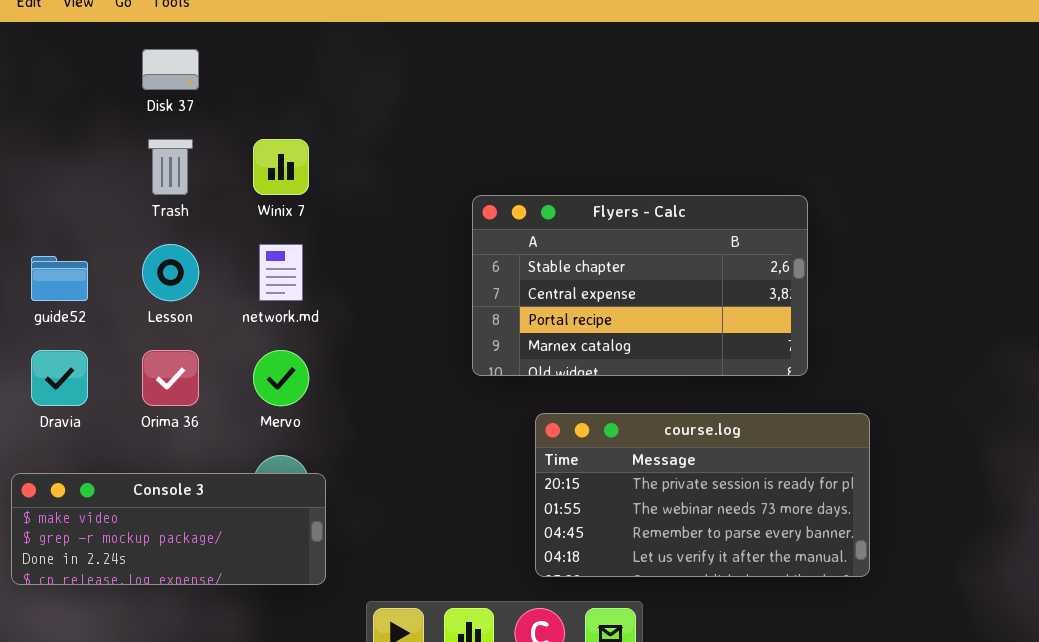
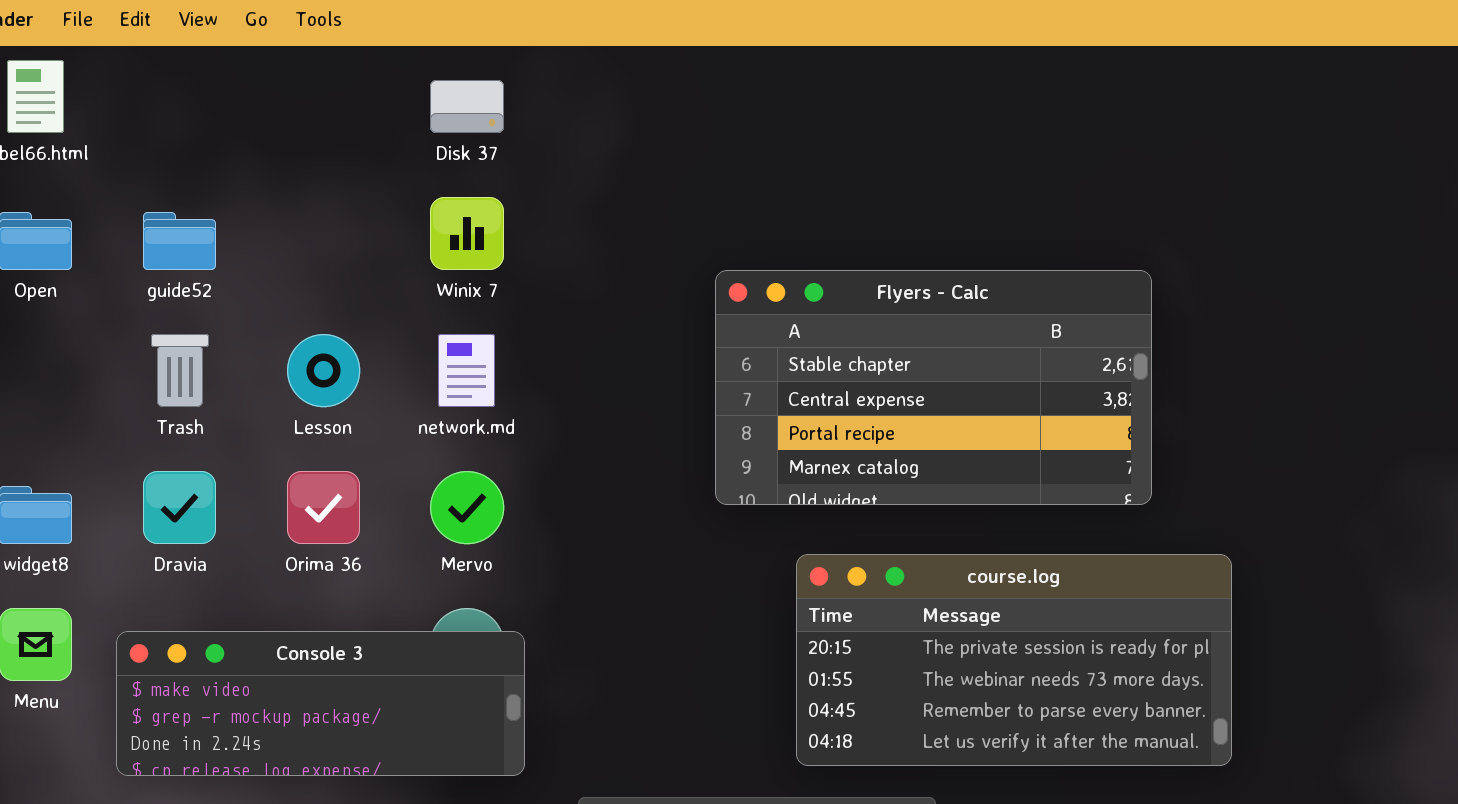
Disk 37: [142,49,199,90] -> [430,80,504,133], moved
Trash: [148,139,193,195] -> [151,334,209,407], moved
guide52: [31,256,88,301] -> [143,212,216,270], moved

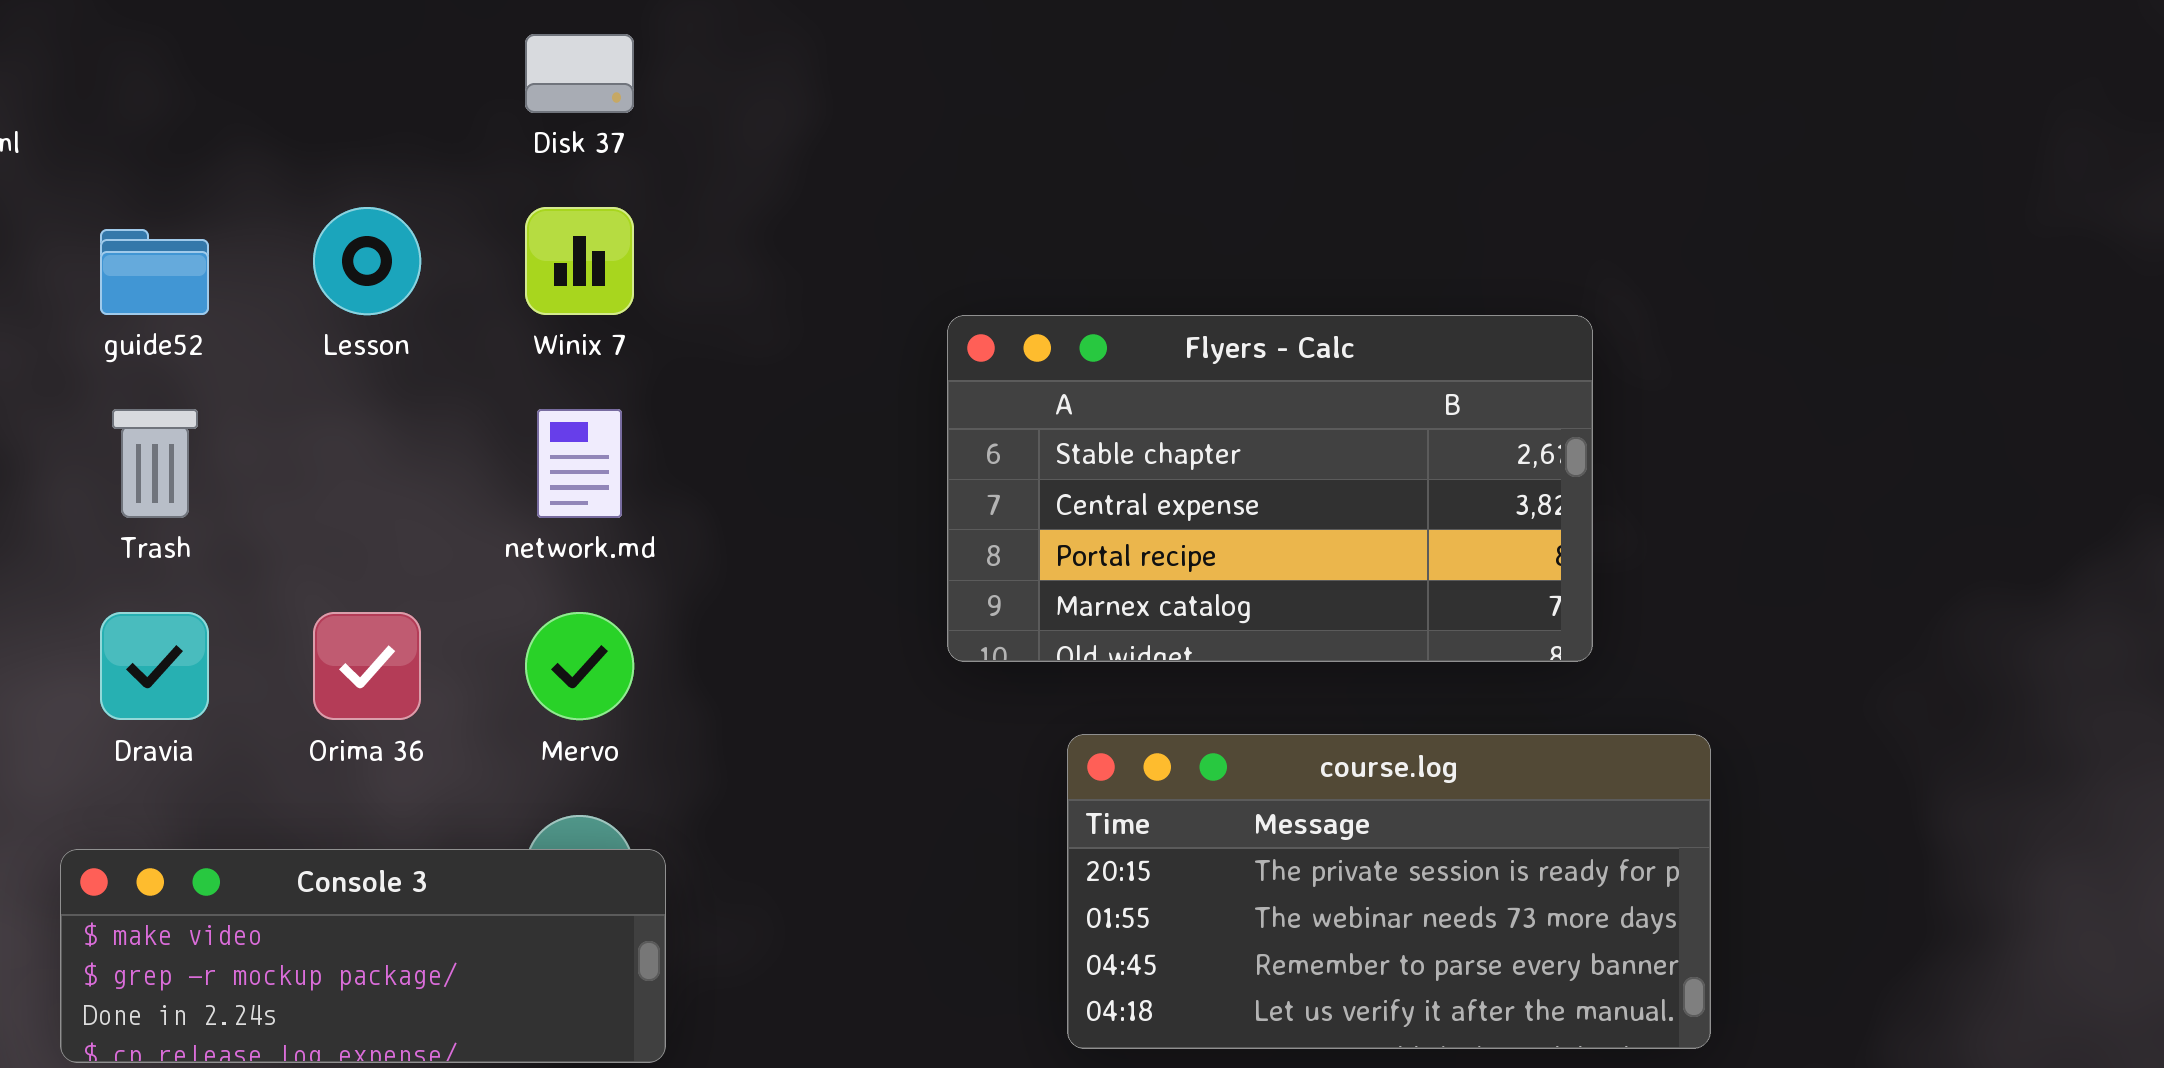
Lesson: [287,334,360,407] -> [313,207,421,315], moved

